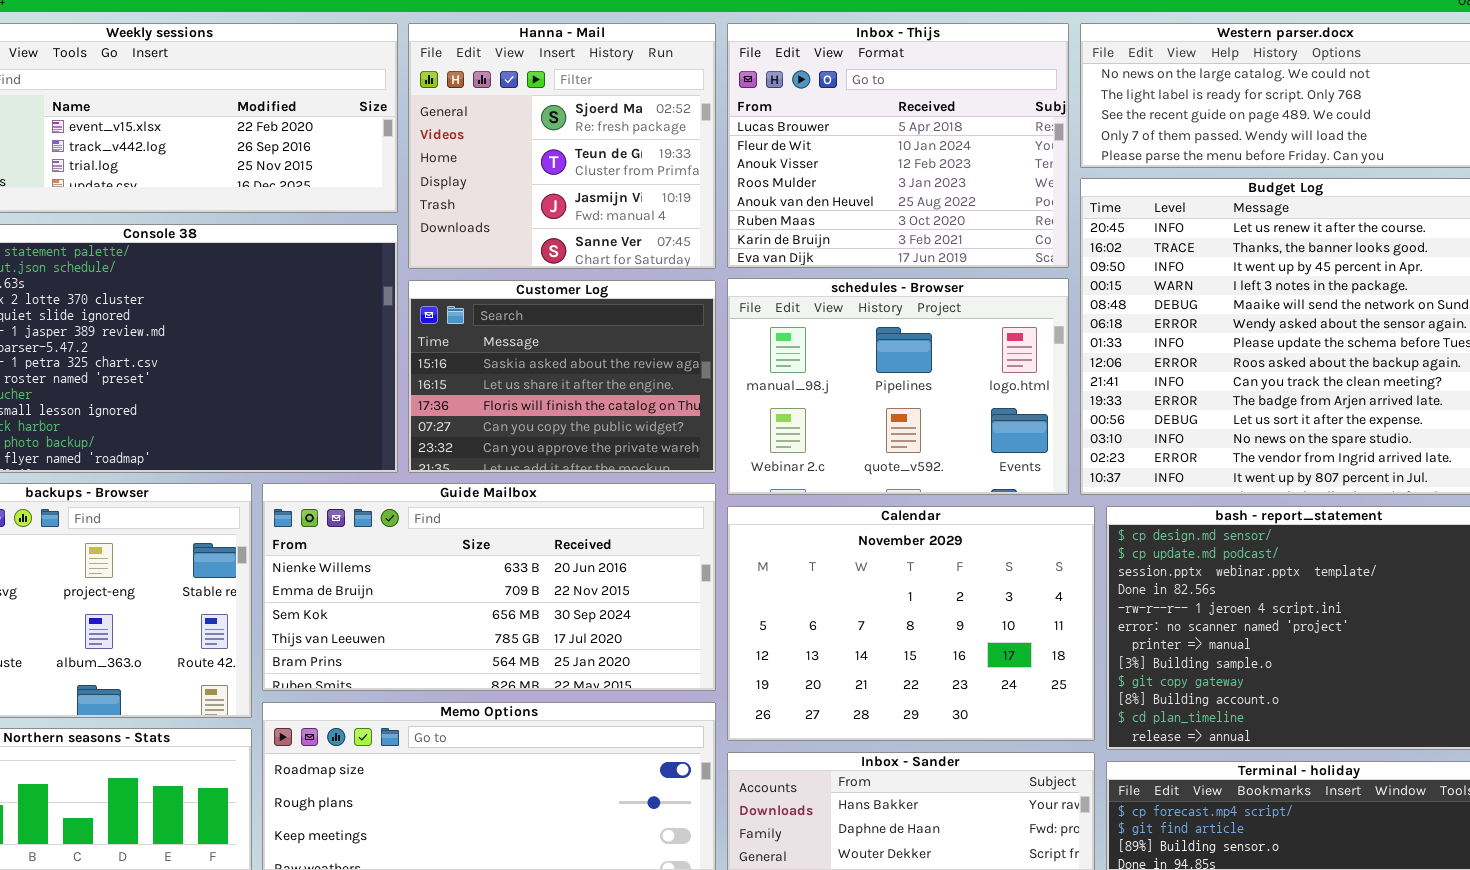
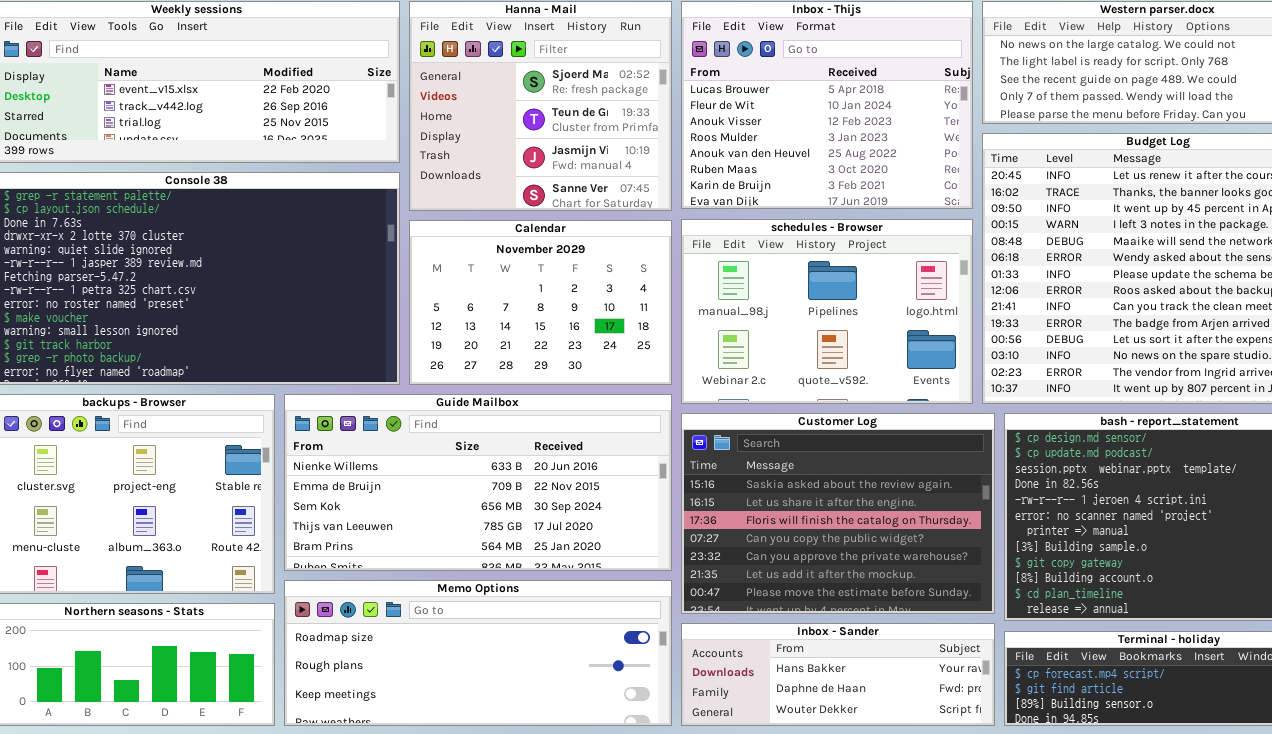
Customer Log: [408,280,716,473] -> [681,413,995,614], moved, resized
Calendar: [727,506,1095,741] -> [409,220,672,385], moved, resized

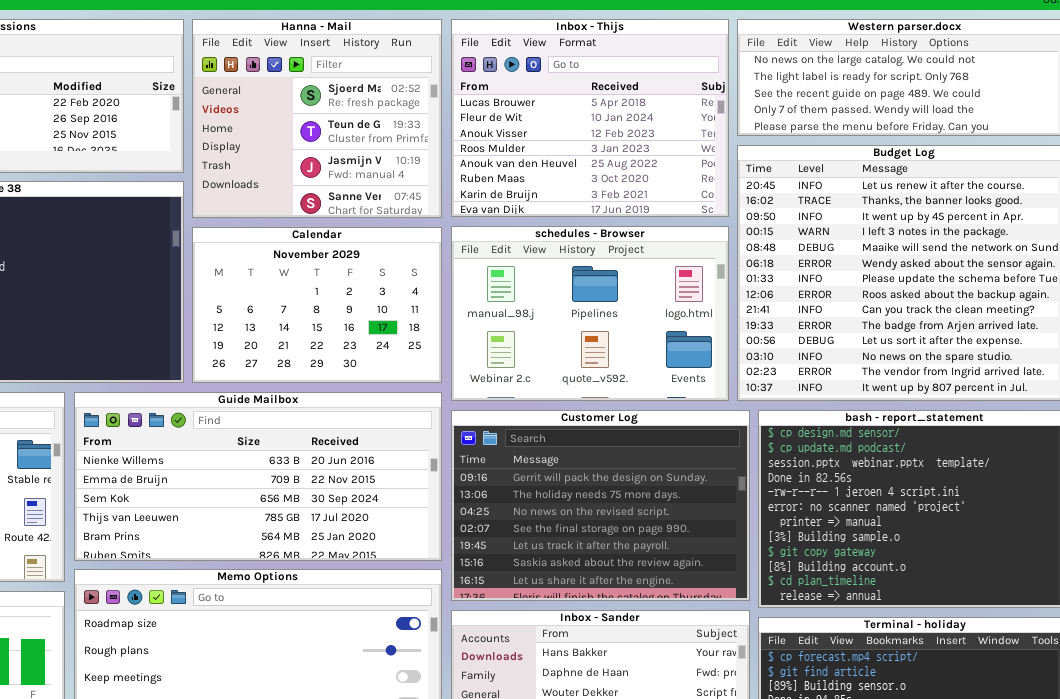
Customer Log: [681,413,995,614] -> [451,410,750,601], scrolled up 5 rows

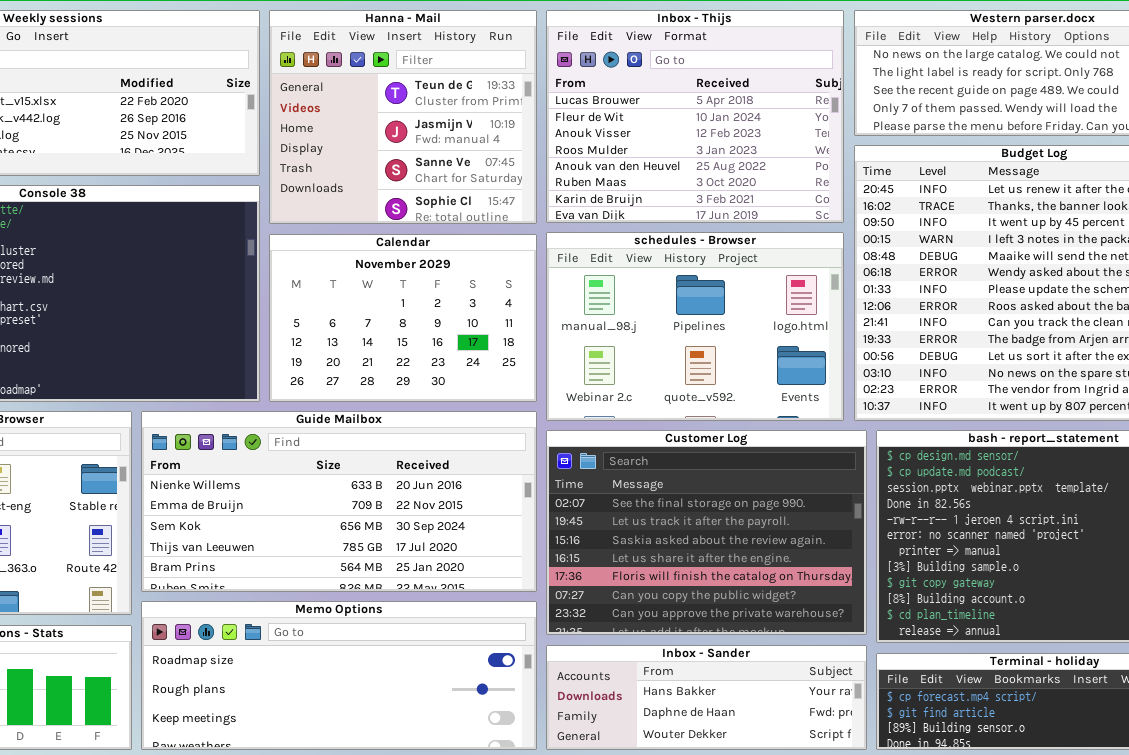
Hanna - Mail: [192,19,442,218] -> [269,10,537,224], scrolled down 1 row
Customer Log: [451,410,750,601] -> [546,430,867,635], scrolled down 3 rows

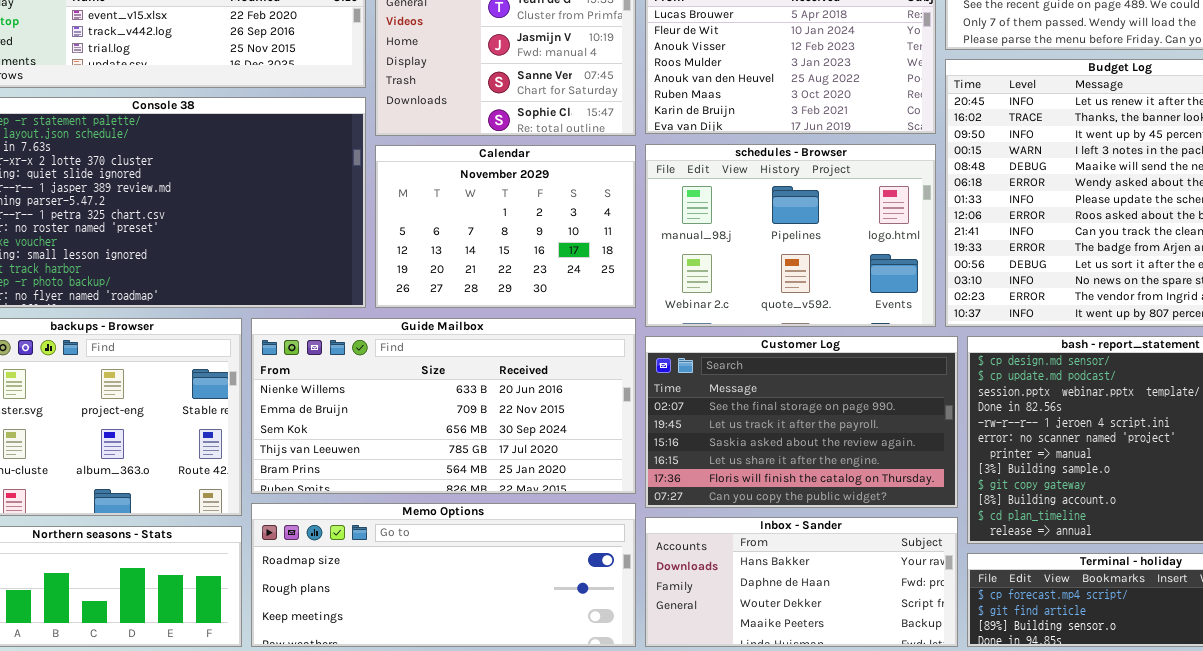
Customer Log: [546,430,867,635] -> [645,336,958,508], resized
Inbox - Sander: [546,645,867,750] -> [645,517,958,647], resized

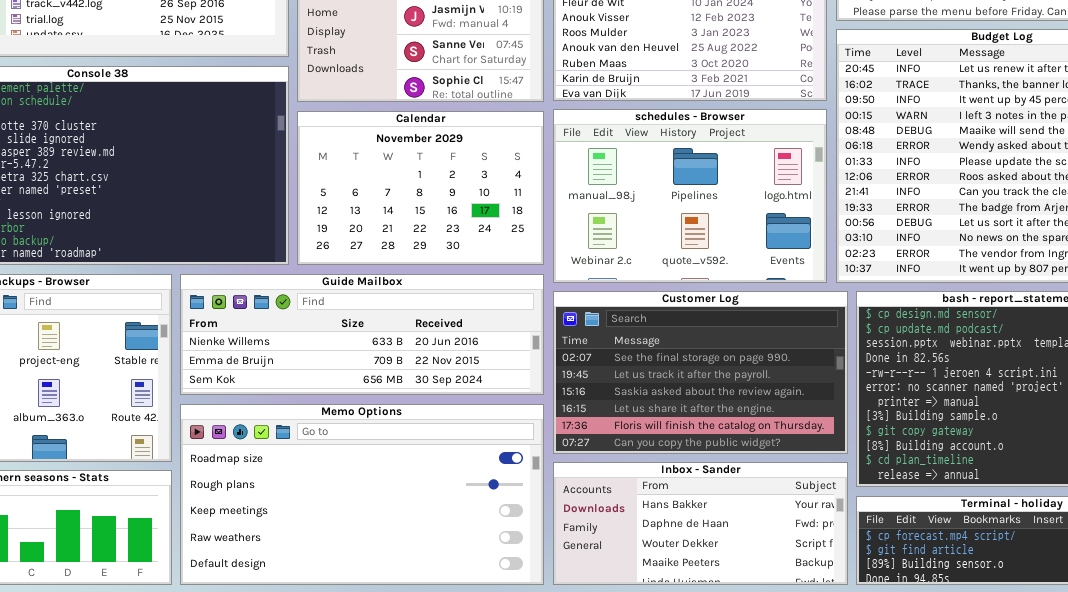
Guide Mailbox: [251,318,636,494] -> [180,274,544,395], resized
Memo Options: [251,503,636,647] -> [180,404,544,585], resized

